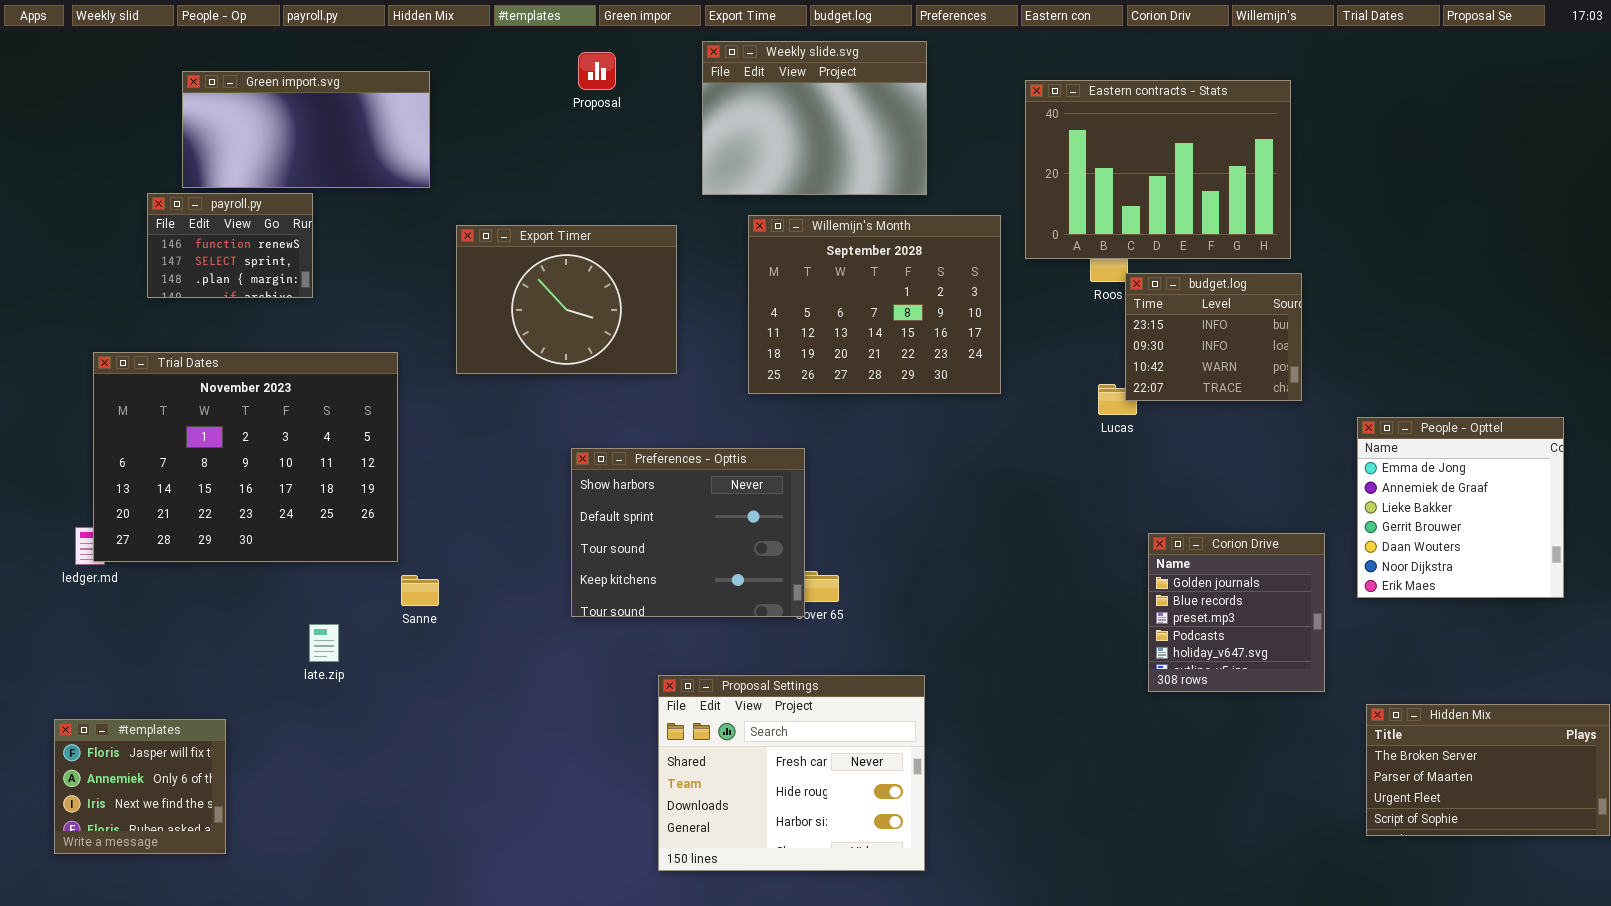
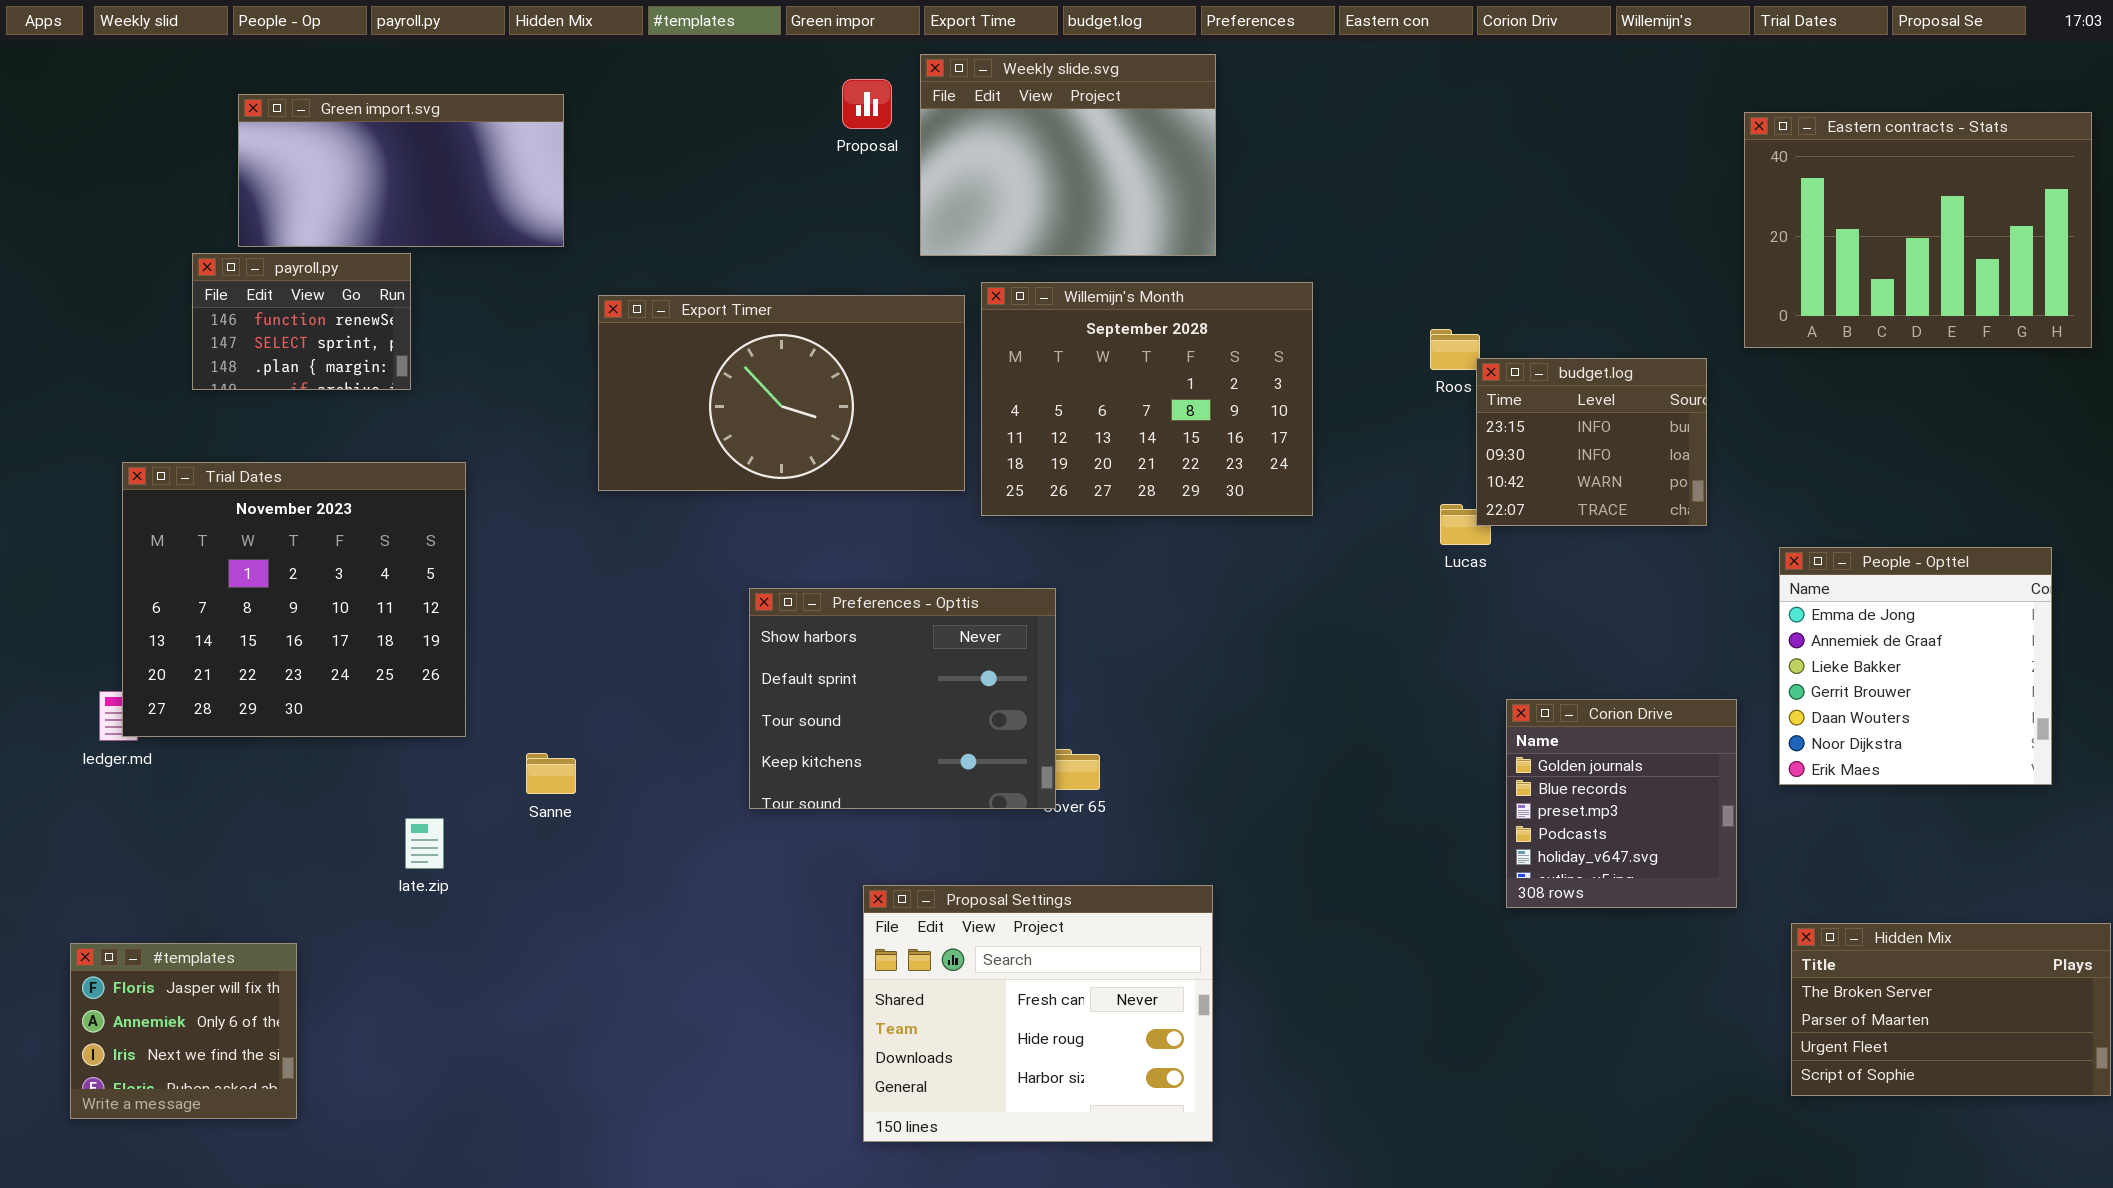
Proposal: [578,52,616,90] -> [842,79,892,129], moved
Eastern contracts - Stats: [1025,80,1291,259] -> [1744,112,2092,348], moved
Export Timer: [456,225,677,374] -> [598,295,965,491], resized
Trial Dates: [93,352,398,562] -> [122,462,466,737], resized

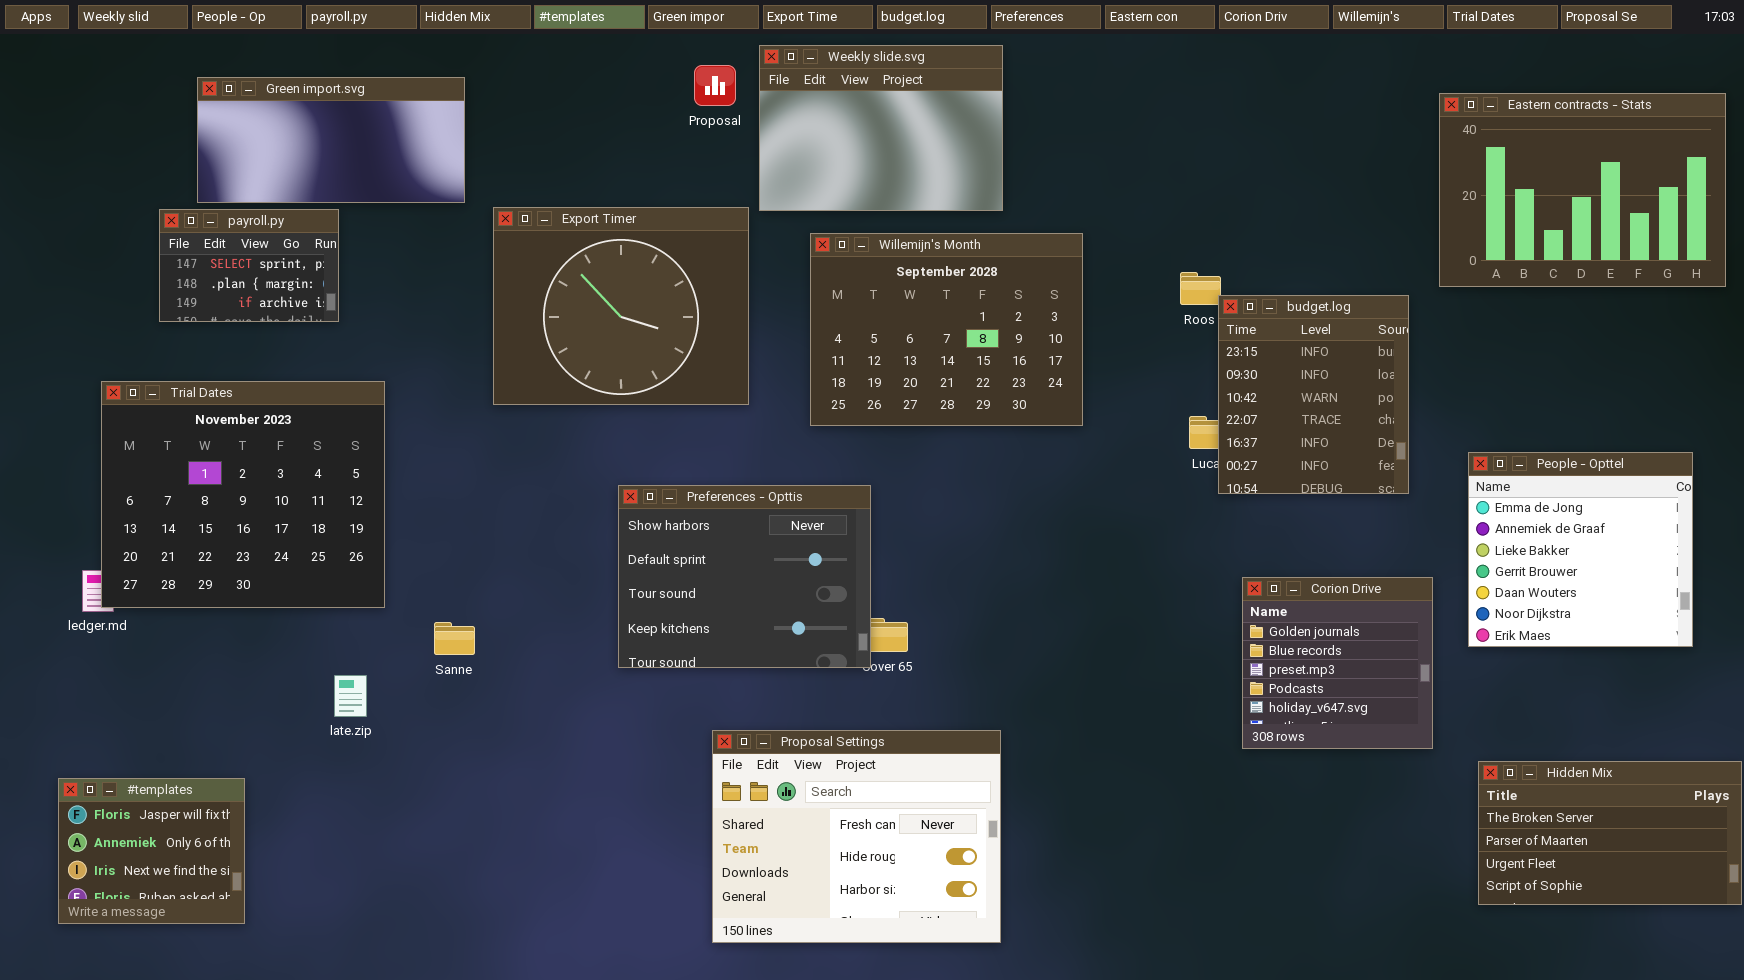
payroll.py: [192,253,411,390] -> [159,209,339,322], scrolled down 1 row
Export Timer: [598,295,965,491] -> [493,207,749,405], resized
budget.log: [1476,358,1707,526] -> [1218,295,1409,494], resized

